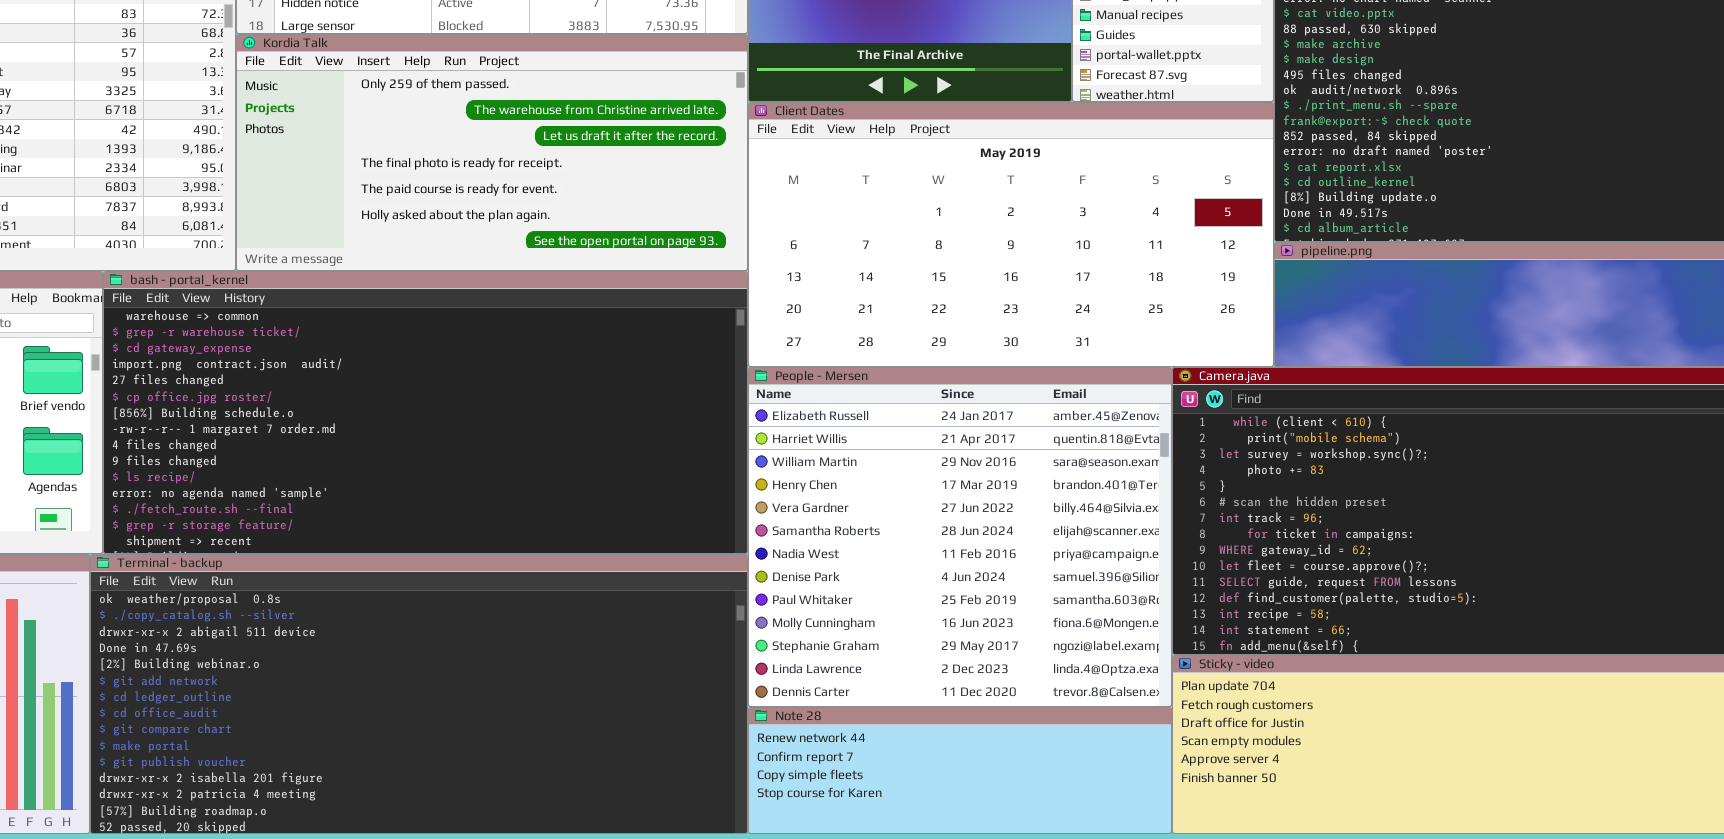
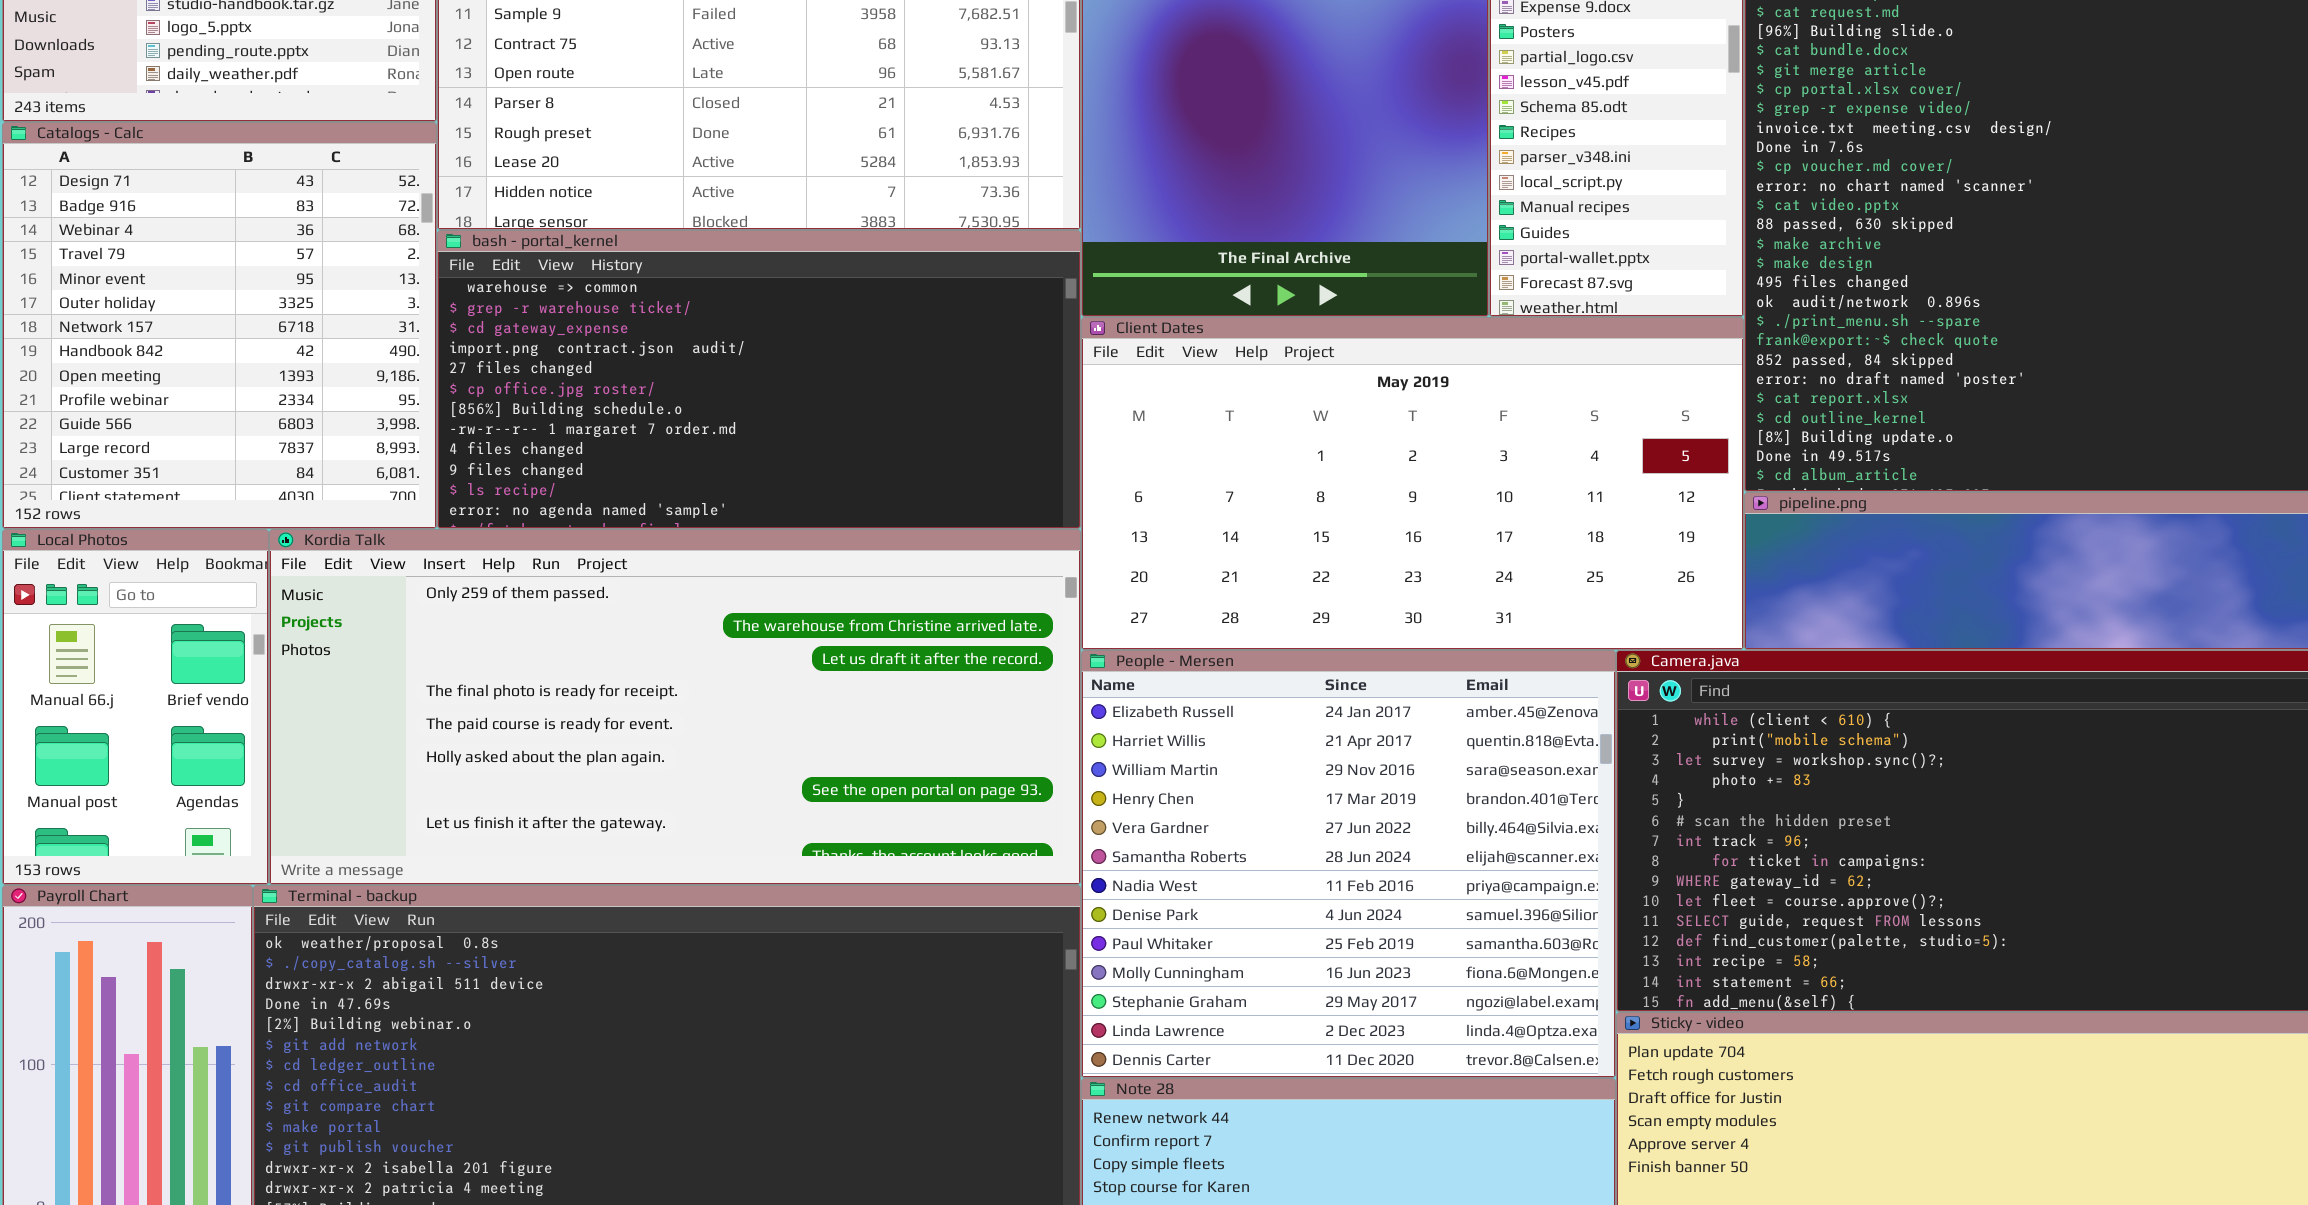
Kordia Talk: [236,34,748,271] -> [269,529,1081,885], moved, resized
bash - portal_kernel: [103,271,748,554] -> [437,230,1081,529], moved, resized

